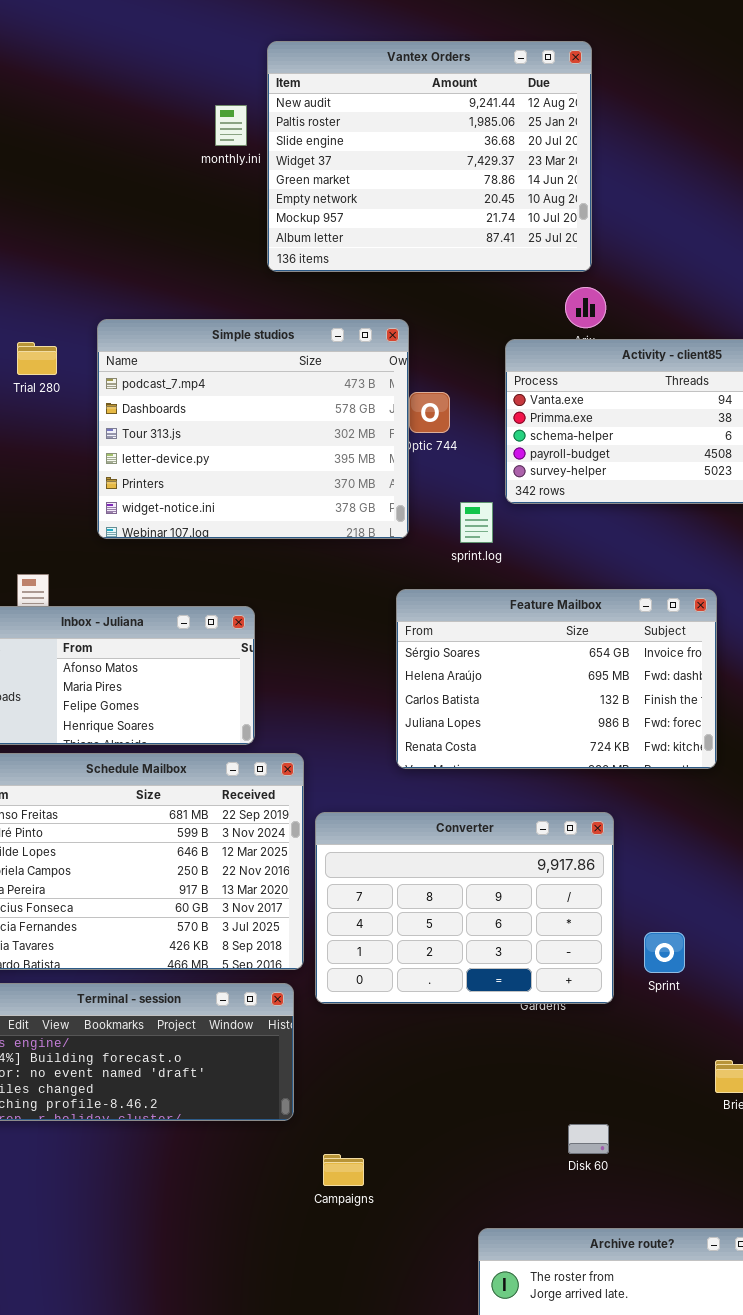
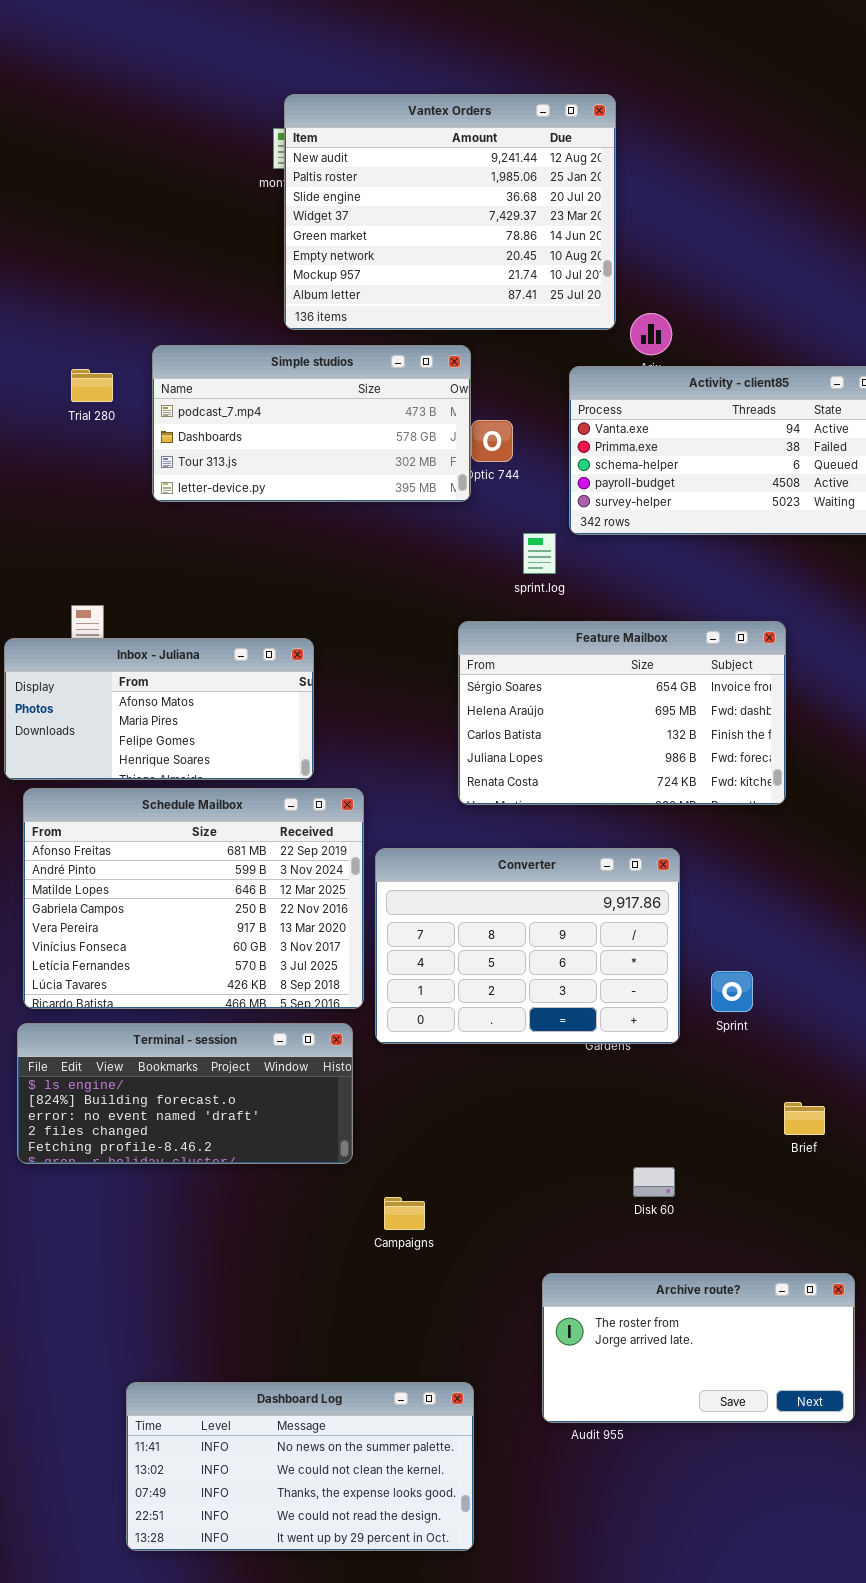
Vantex Orders: [267,41,592,272] -> [284,94,616,330], moved
Simple studios: [97,319,409,539] -> [152,345,471,502], resized

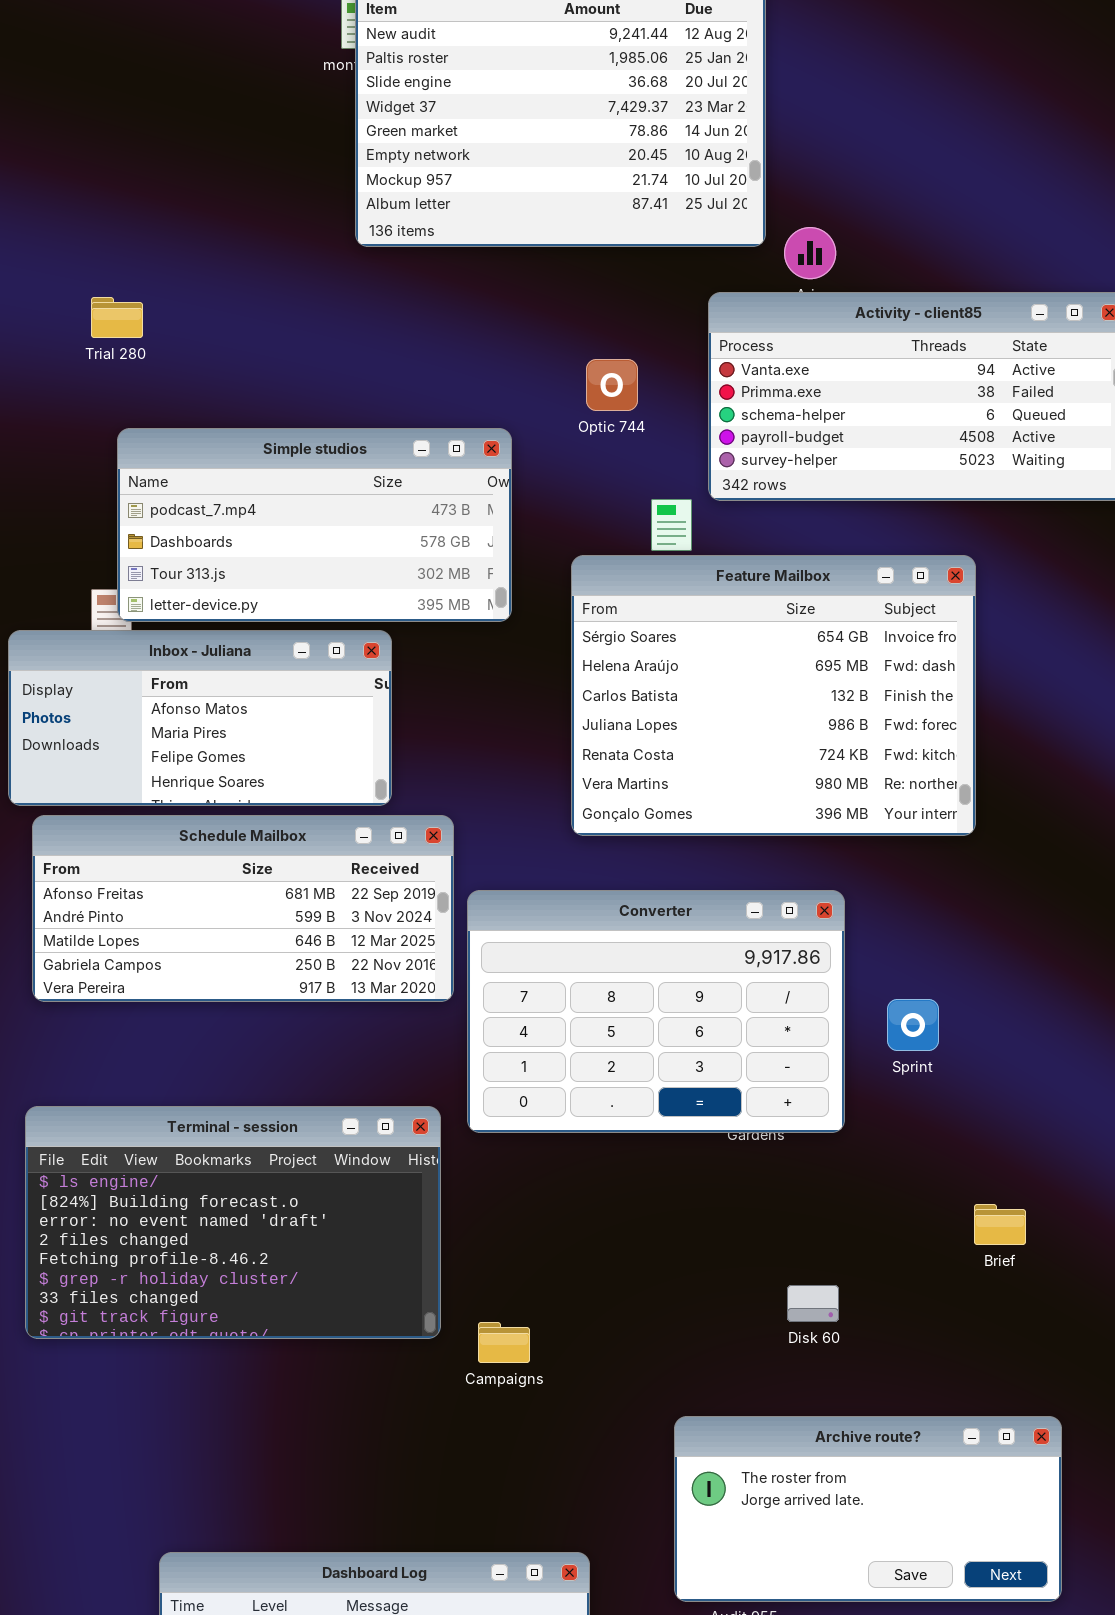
Simple studios: [152,345,471,502] -> [117,428,512,622], moved
Feature Mailbox: [458,621,786,805] -> [571,555,976,836], resized
Schedule Mailbox: [23,788,364,1009] -> [32,815,454,1002], resized
Sprint: [711,971,753,1012] -> [887,999,939,1051], moved
Terminal - session: [17,1023,353,1164] -> [25,1106,441,1339], resized

